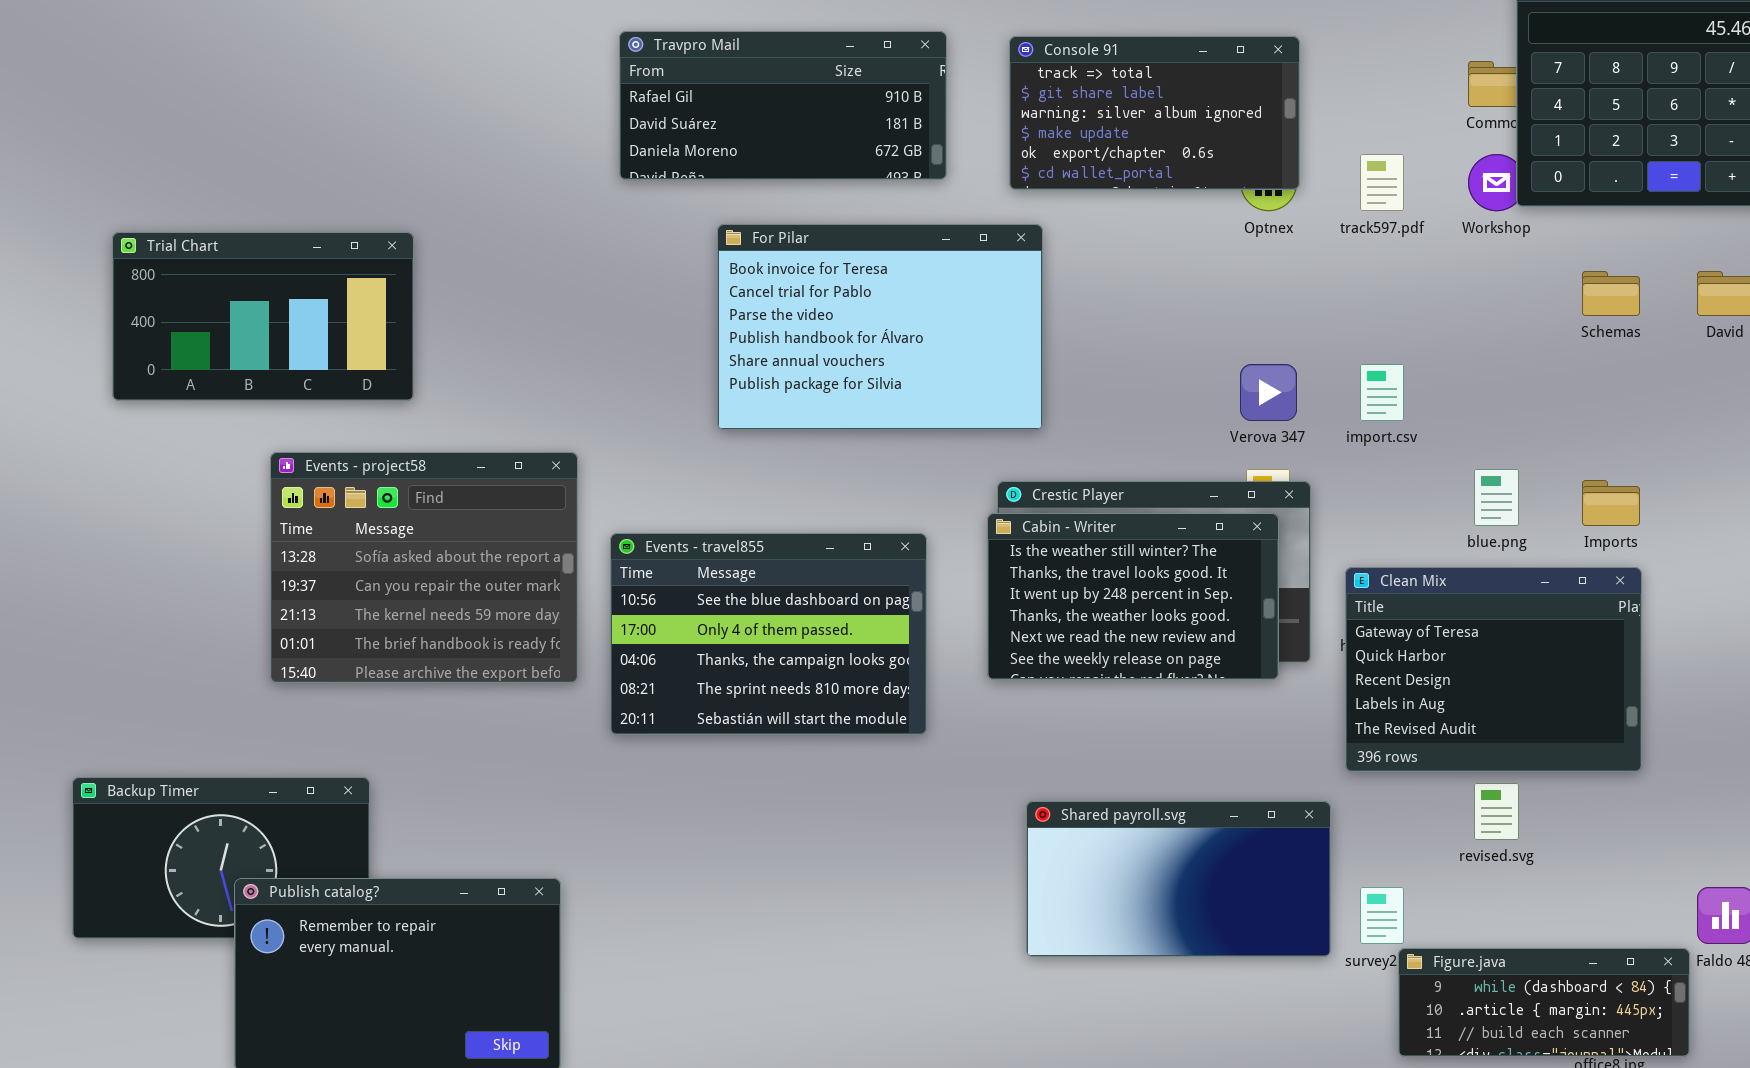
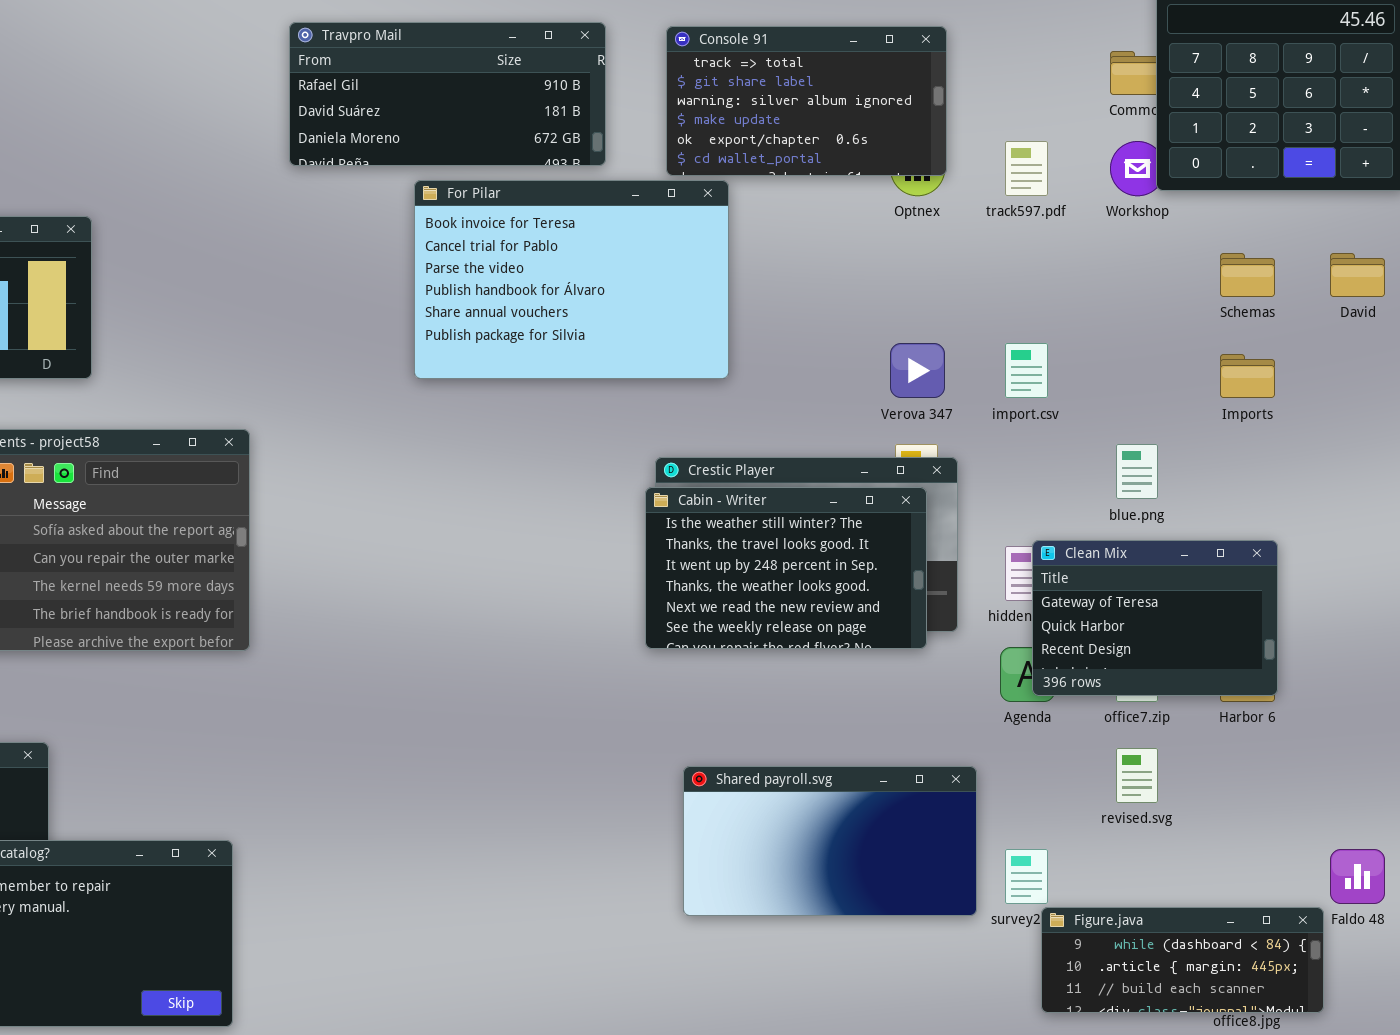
For Pilar: [717,224,1043,430] -> [414,180,729,379], moved
Imports: [1582,480,1640,526] -> [1220,354,1275,398], moved
Events - travel855: [610,533,927,735] -> none, closed
Clean Mix: [1345,567,1642,772] -> [1032,540,1278,696], resized

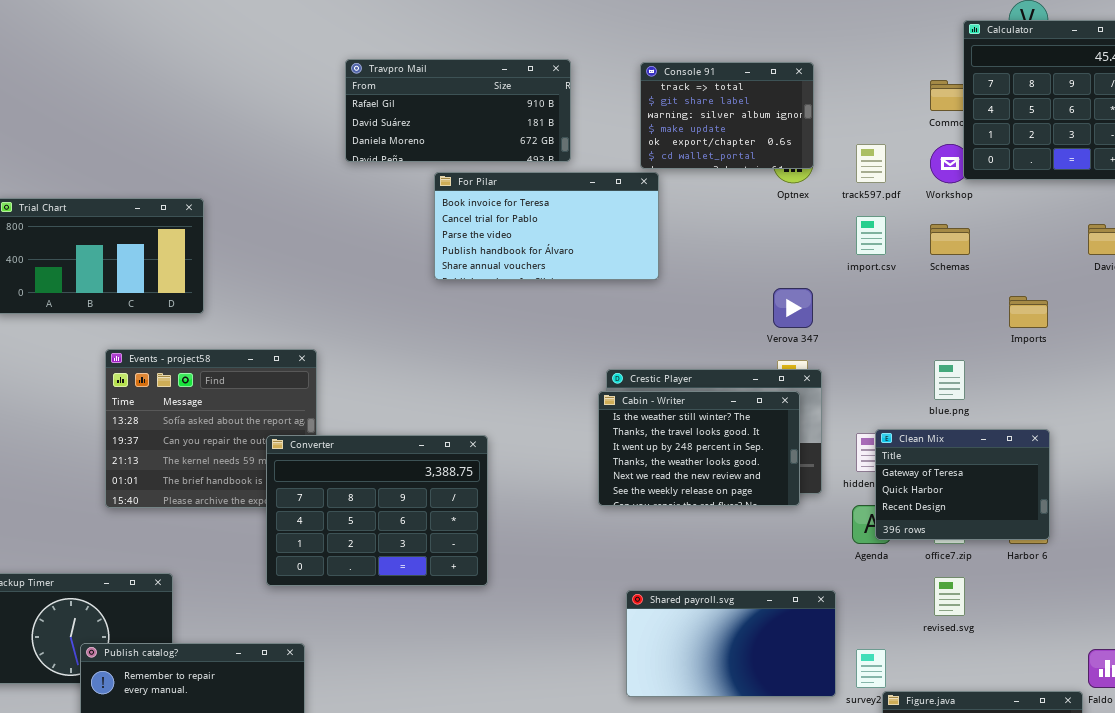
Console 91: [666,26,947,176] -> [640,62,814,169], resized
For Pilar: [414,180,729,379] -> [434,172,659,280], resized
Schemas: [1220,253,1275,297] -> [930,224,970,255], moved
import.csv: [1005,343,1048,398] -> [856,216,886,255], moved
Converter: none -> [266,435,488,586], opened

